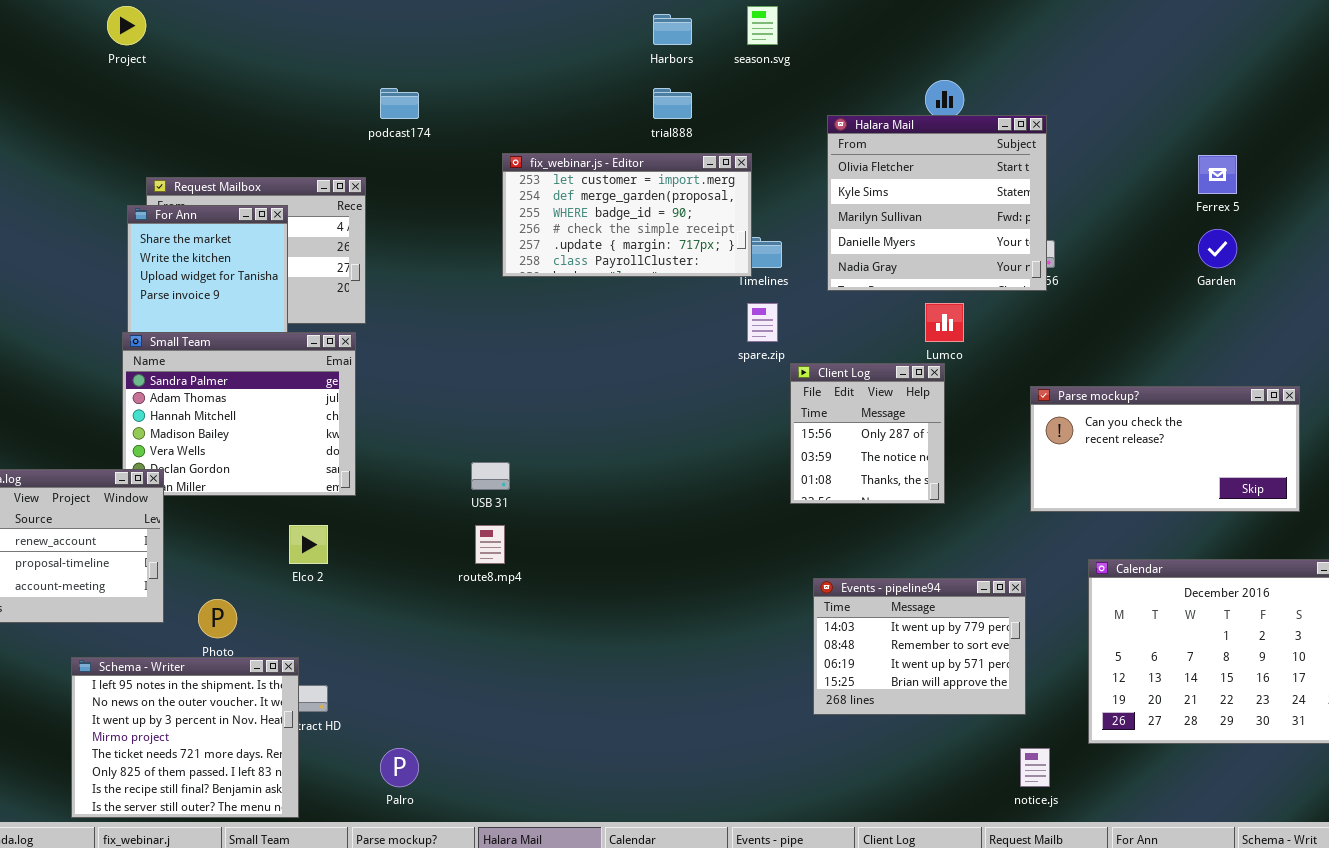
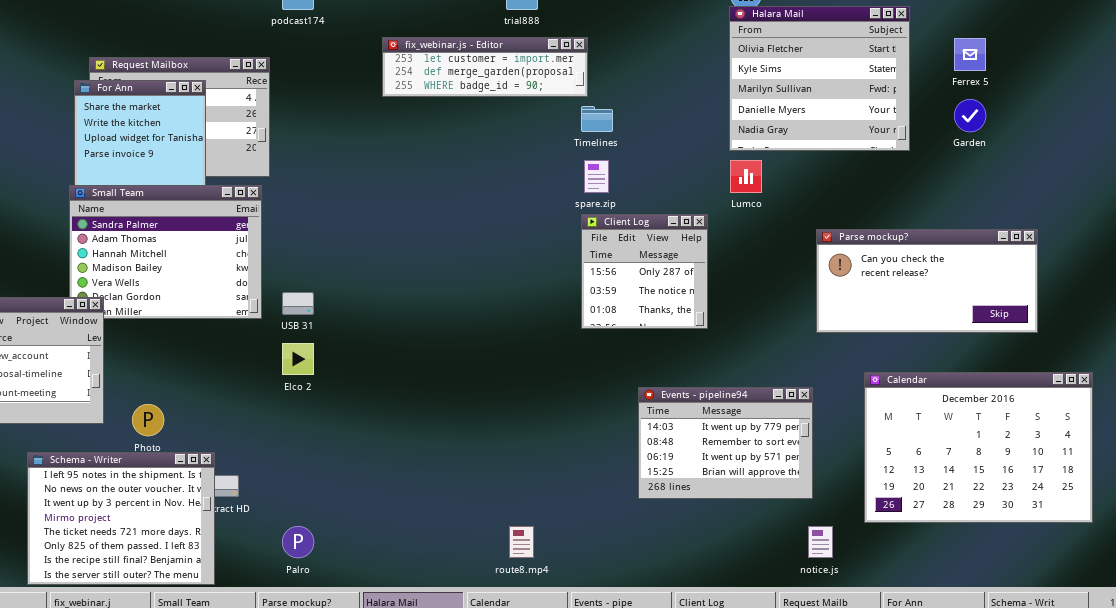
Halara Mail: [827,115,1047,291] -> [729,6,910,151], moved
fix_webinar.js - Editor: [502,153,752,277] -> [382,37,588,97], resized
Client Log: [790,363,945,504] -> [581,214,708,329], moved
USB 31: [471,462,510,490] -> [282,292,314,315], moved
Elco 2: [289,525,328,564] -> [282,343,314,375], moved
route8.mp4: [475,525,505,564] -> [509,526,534,558], moved

